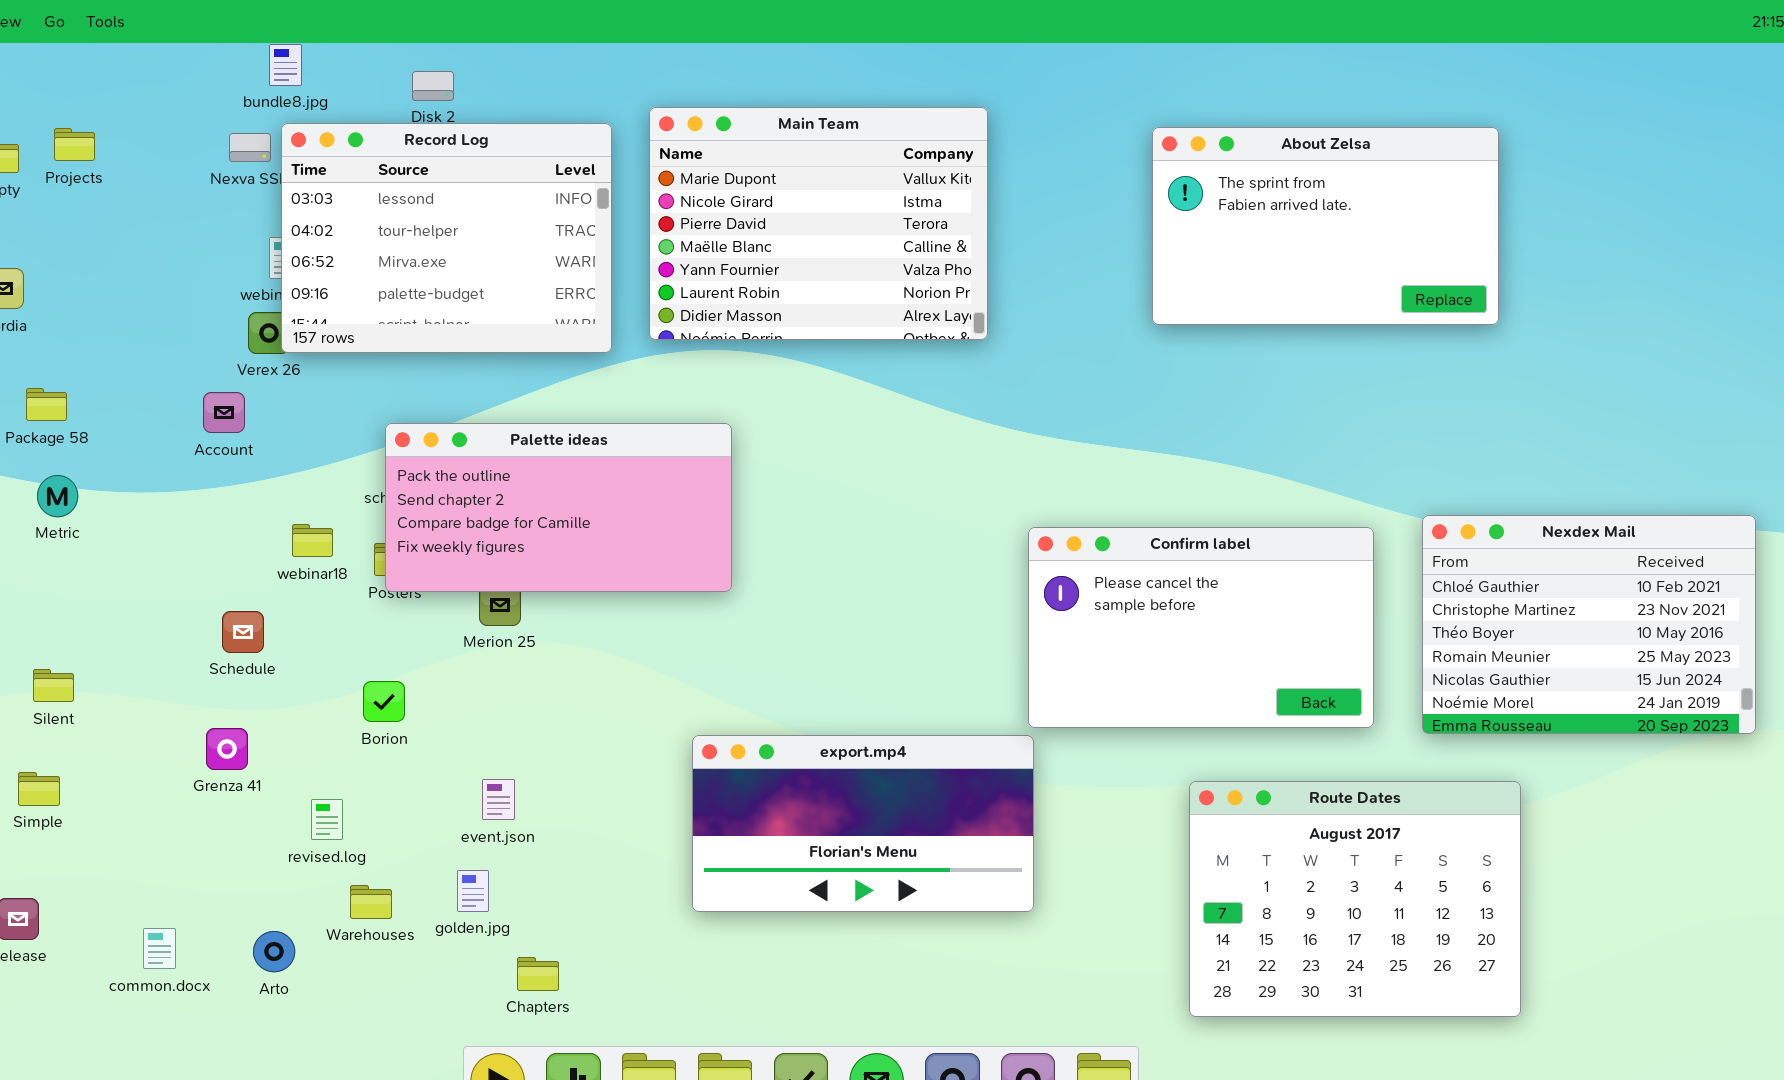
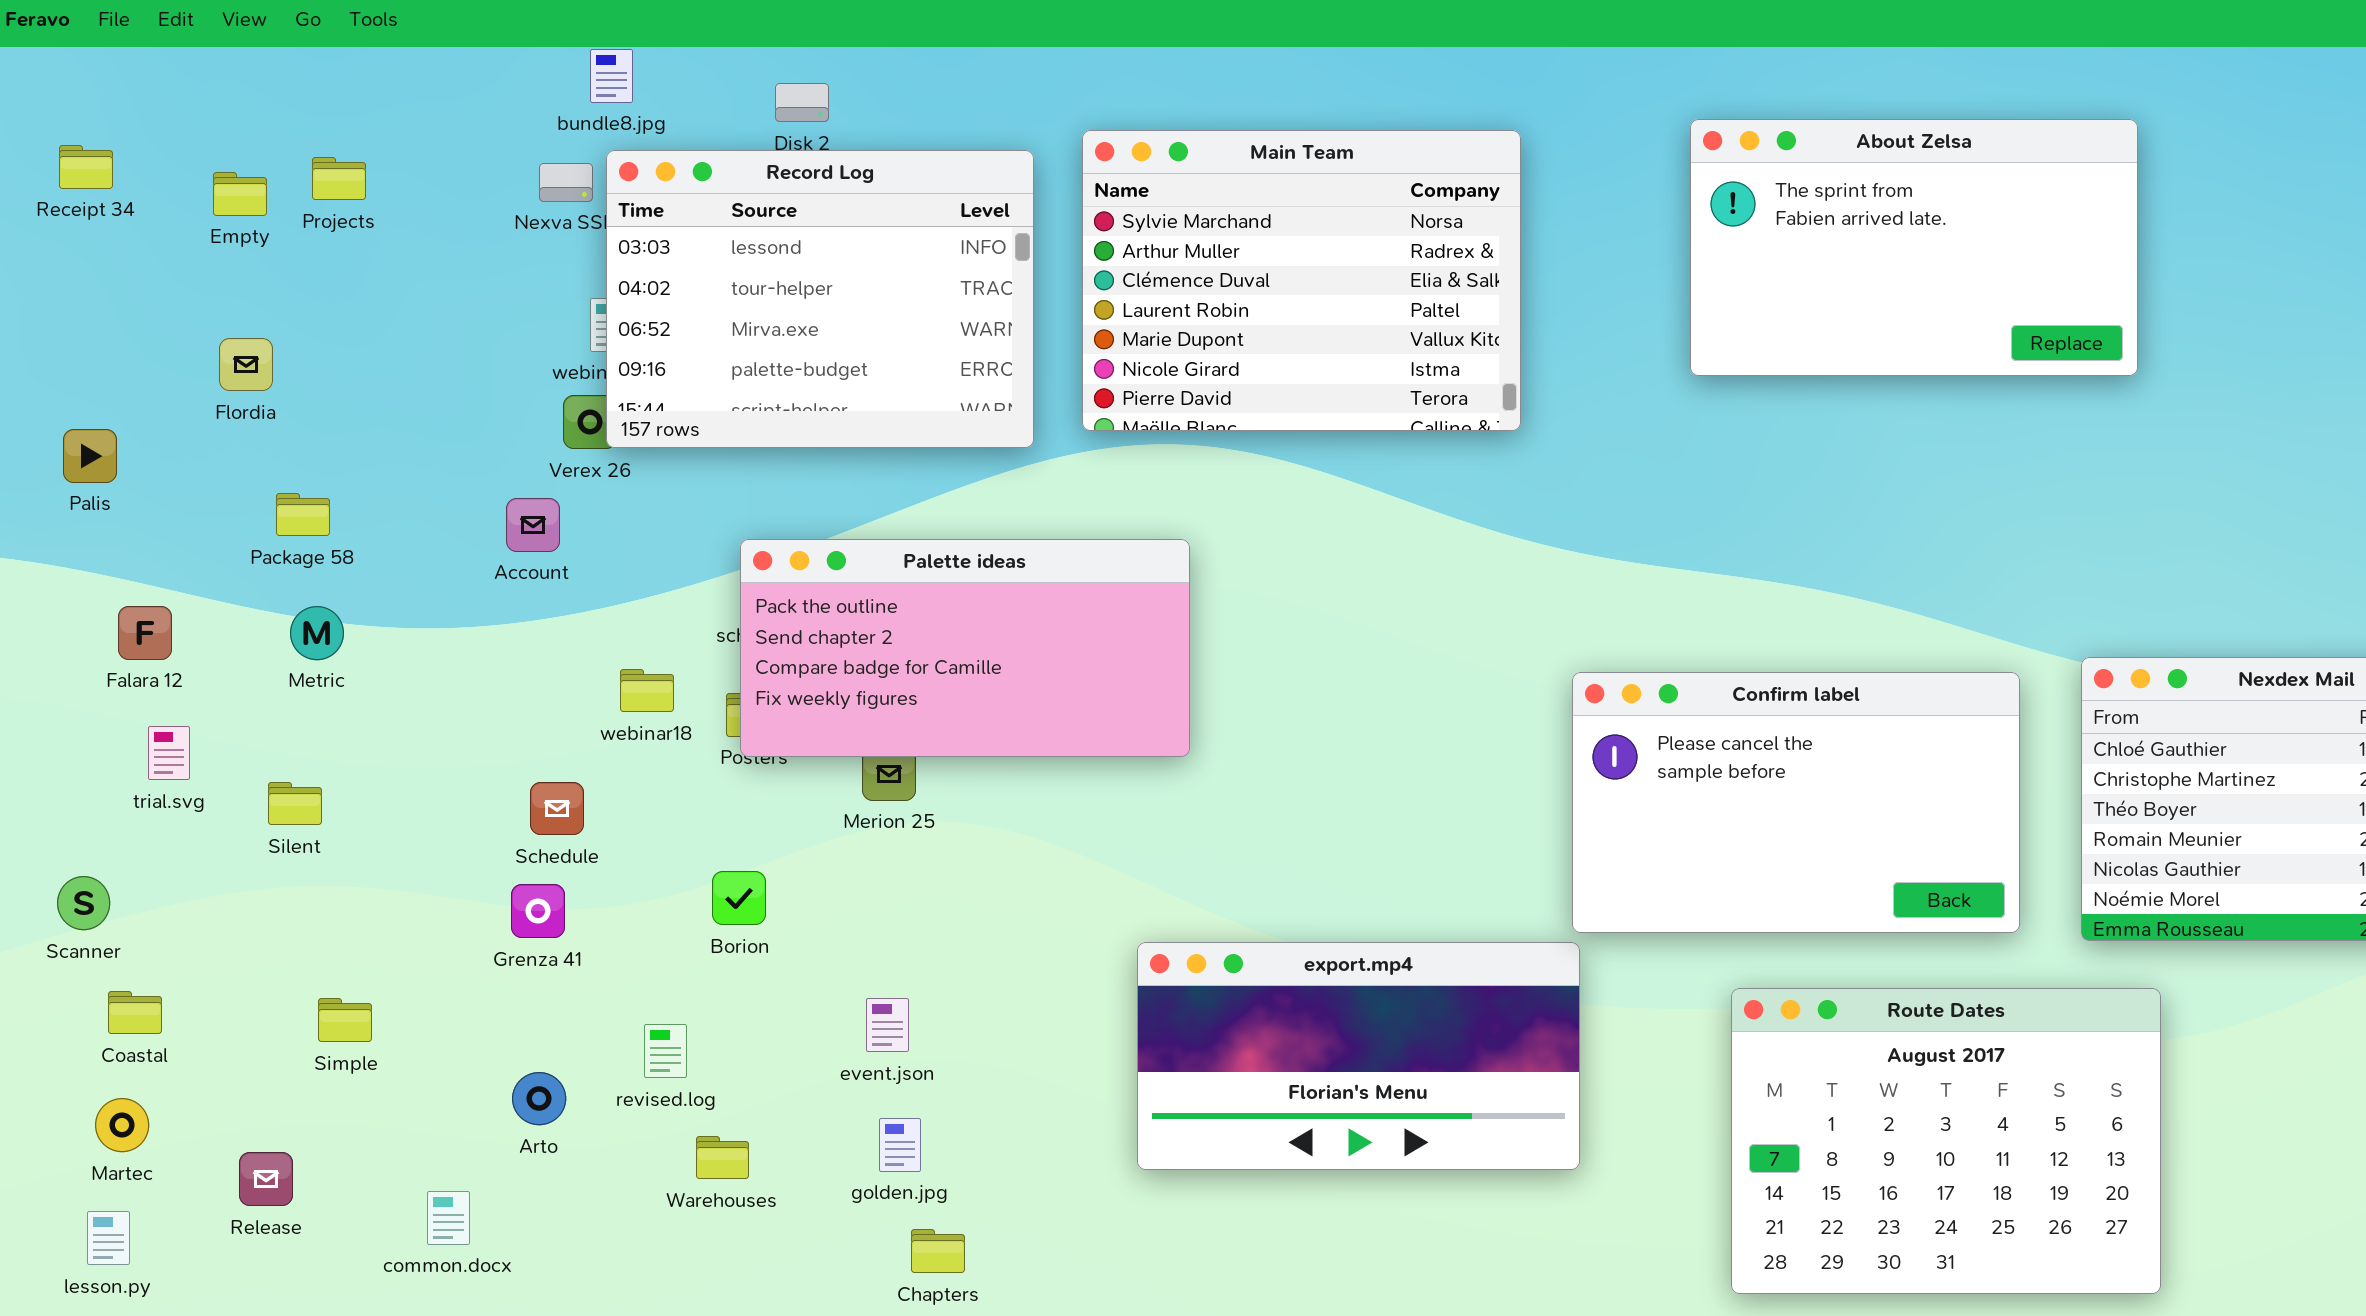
Main Team: [649,107,988,340] -> [1082,130,1521,431], scrolled up 4 rows
About Zelsa: [1152,127,1499,325] -> [1690,119,2138,376], moved
Silent: [33,669,74,702] -> [268,782,322,825], moved
Grenza 41: [206,728,248,770] -> [511,884,565,938], moved
Simple: [18,772,60,806] -> [318,998,372,1042], moved
Route Dates: [1189,781,1521,1017] -> [1731,988,2161,1294], moved
golden.jpg: [457,870,489,912] -> [879,1118,921,1172], moved
Arto: [253,931,295,972] -> [512,1072,566,1125], moved

